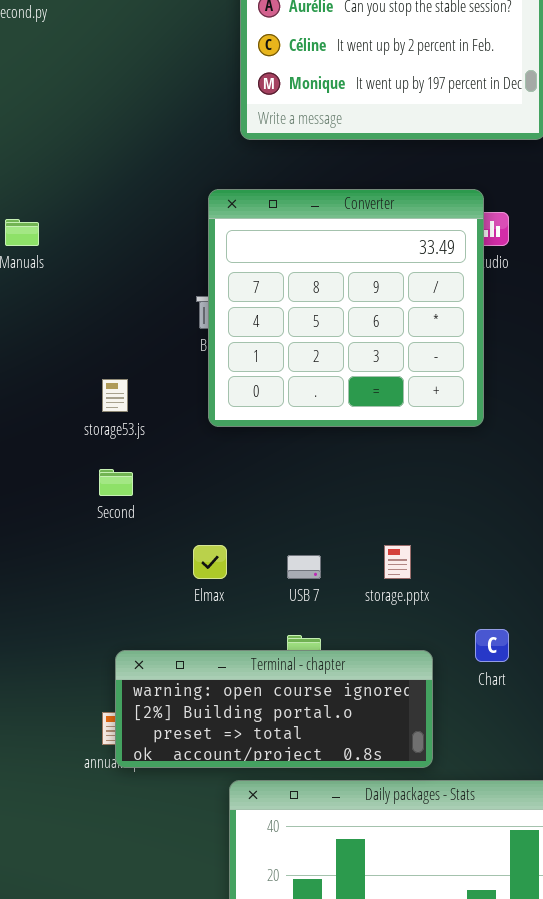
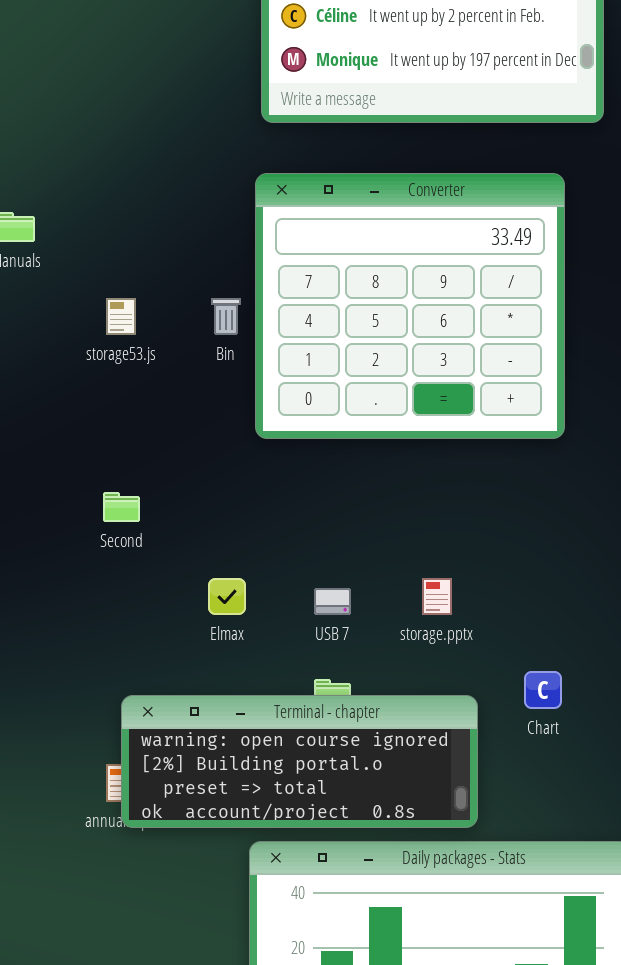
Converter: [208,189,484,427] -> [255,173,565,439], moved
storage53.js: [102,379,128,412] -> [106,298,136,335], moved

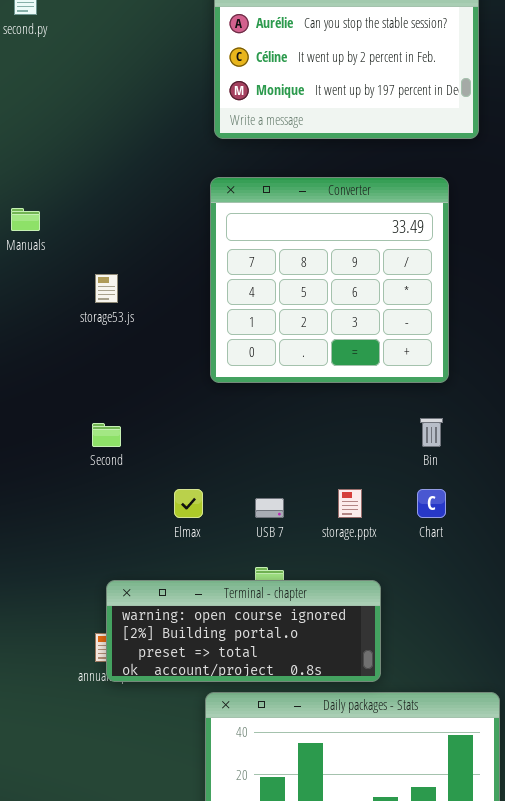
Bin: [211,298,241,335] -> [420,418,443,447], moved
Chart: [524,671,562,709] -> [417,489,446,518], moved

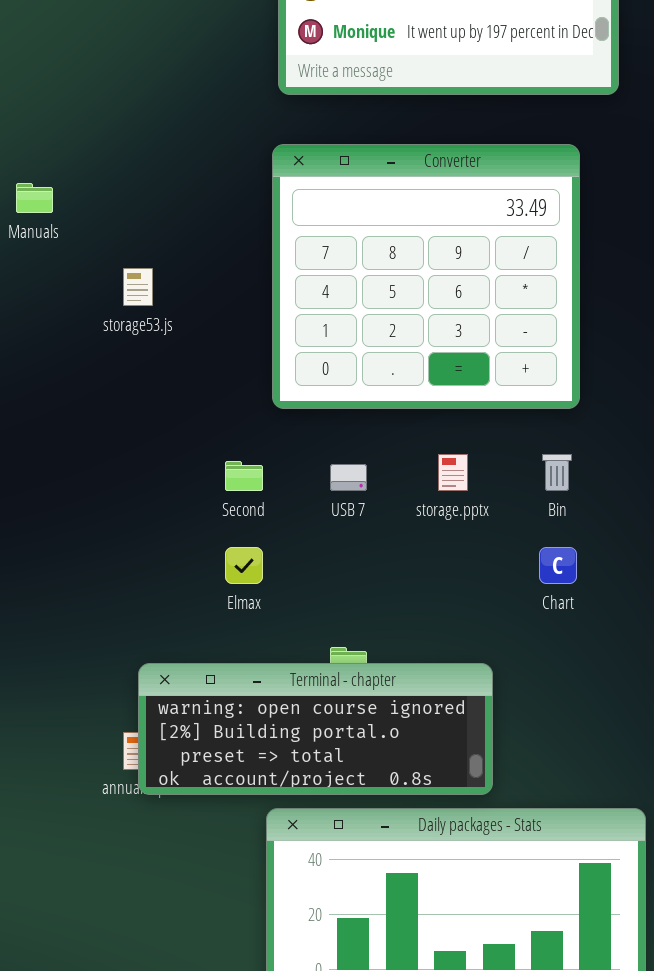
Second: [92,423,121,447] -> [225,461,263,491], moved
storage.pptx: [338,489,362,518] -> [438,454,468,491], moved
USB 7: [255,498,284,518] -> [330,464,367,491], moved

